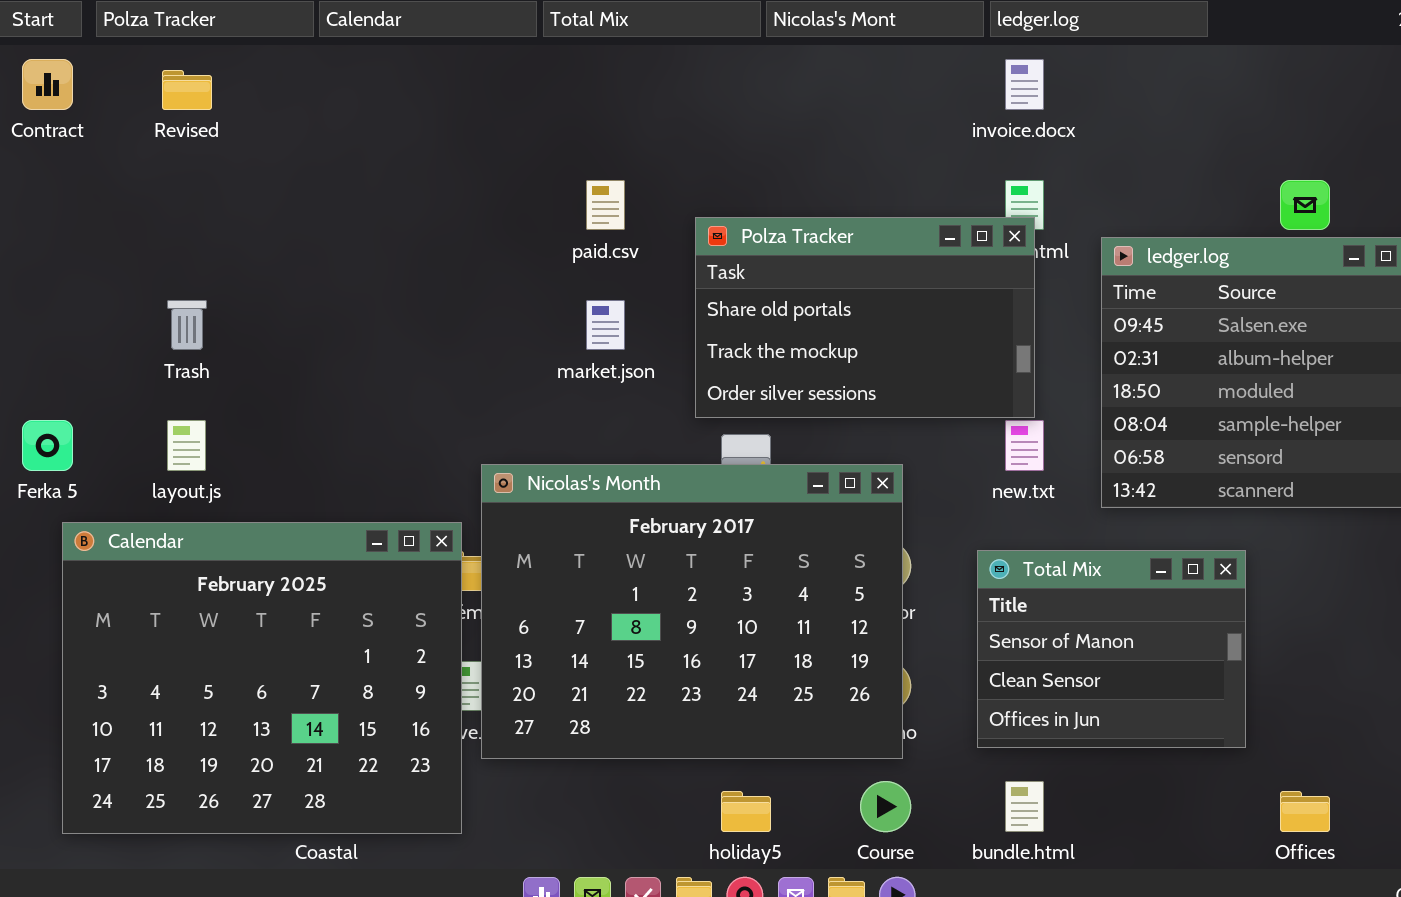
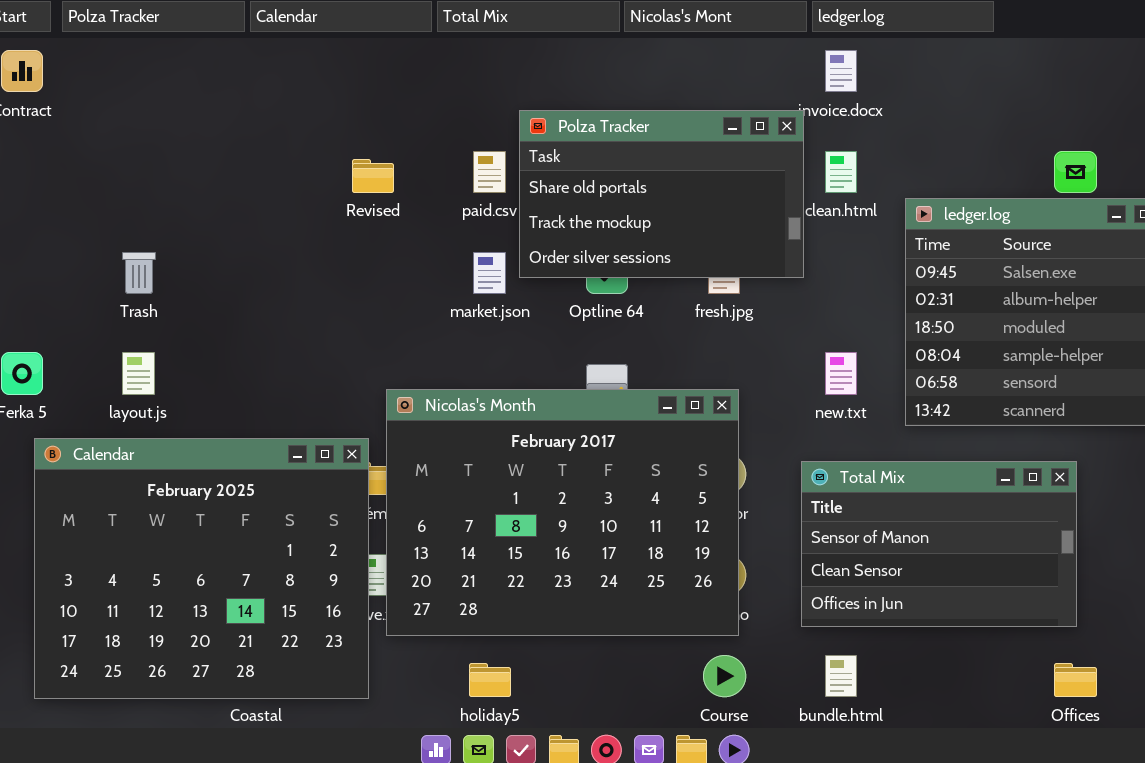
Revised: [162,70,212,110] -> [352,159,394,193], moved
Polza Tracker: [695,217,1035,418] -> [519,110,804,278], moved
Total Mix: [977,550,1246,748] -> [801,461,1077,627], resized
holiday5: [721,791,771,832] -> [469,663,511,697], moved

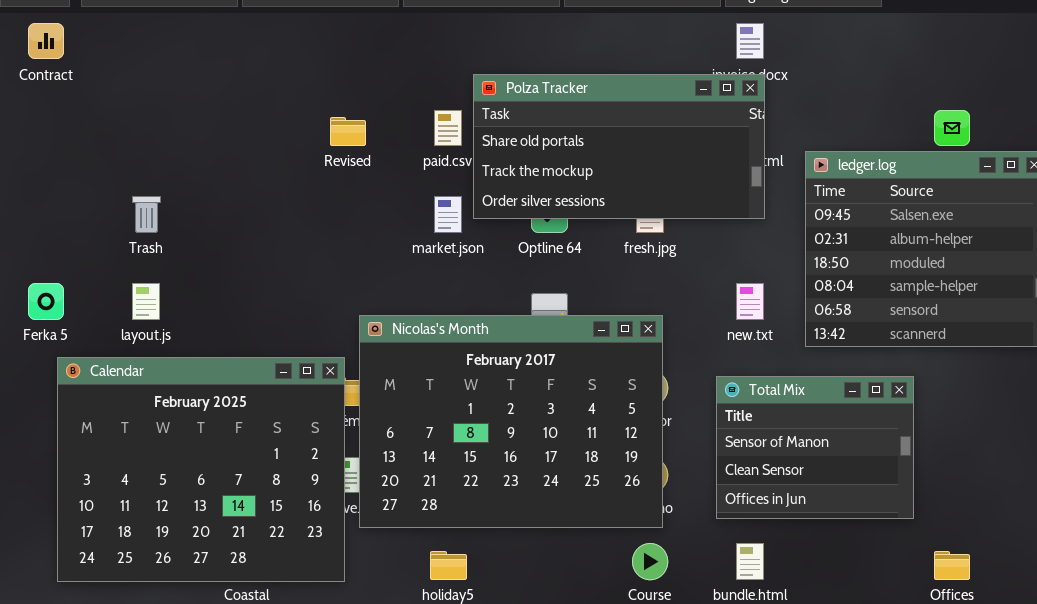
Polza Tracker: [519,110,804,278] -> [473,74,765,219], resized
Total Mix: [801,461,1077,627] -> [716,376,914,519], resized

